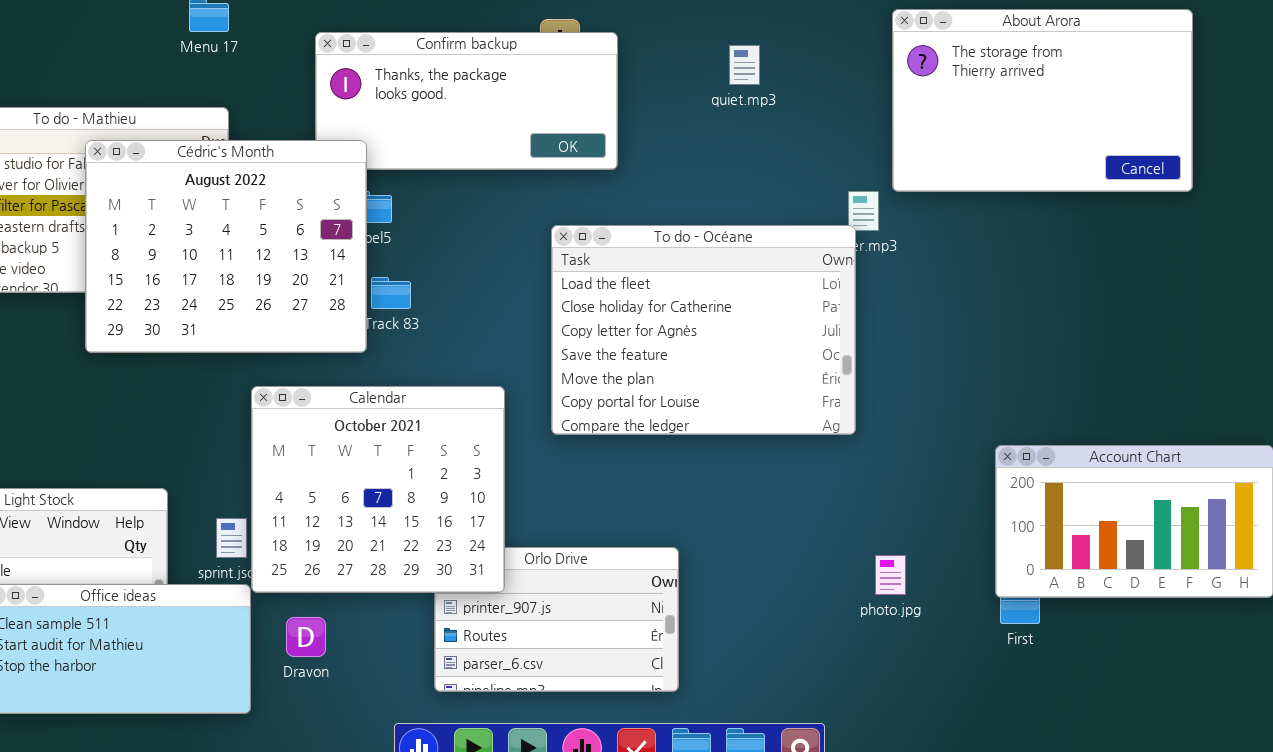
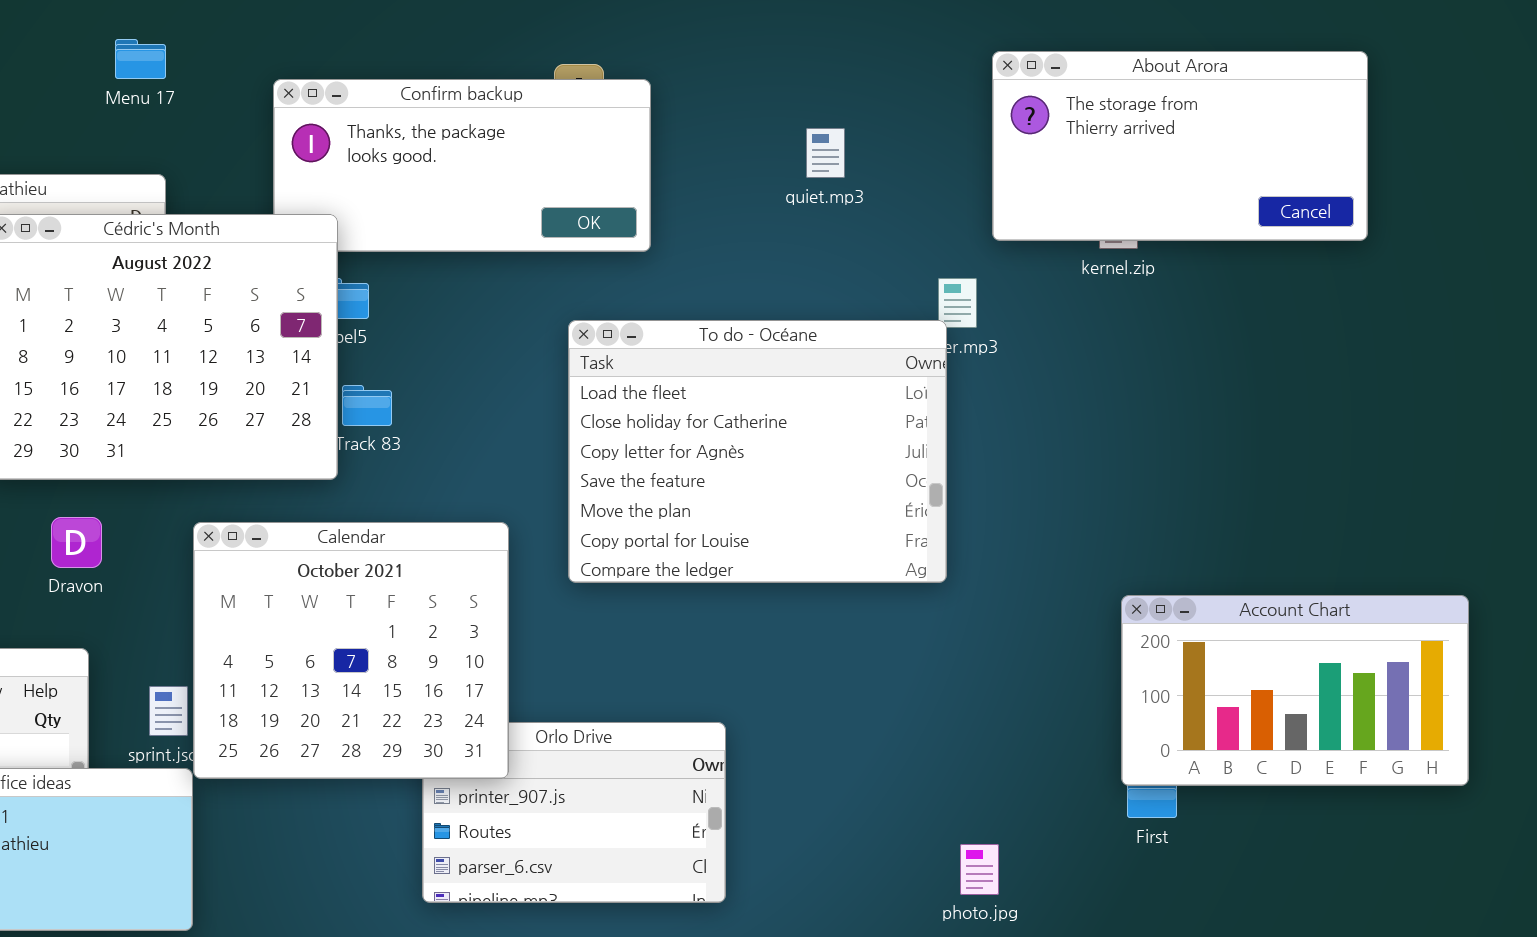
About Arora: [892,9,1193,192] -> [992,51,1368,241], resized
quiet.mp3: [729,45,760,85] -> [806,128,845,178], moved
photo.jpg: [875,555,906,595] -> [960,844,999,895], moved
Dravon: [286,617,326,657] -> [51,517,102,568], moved

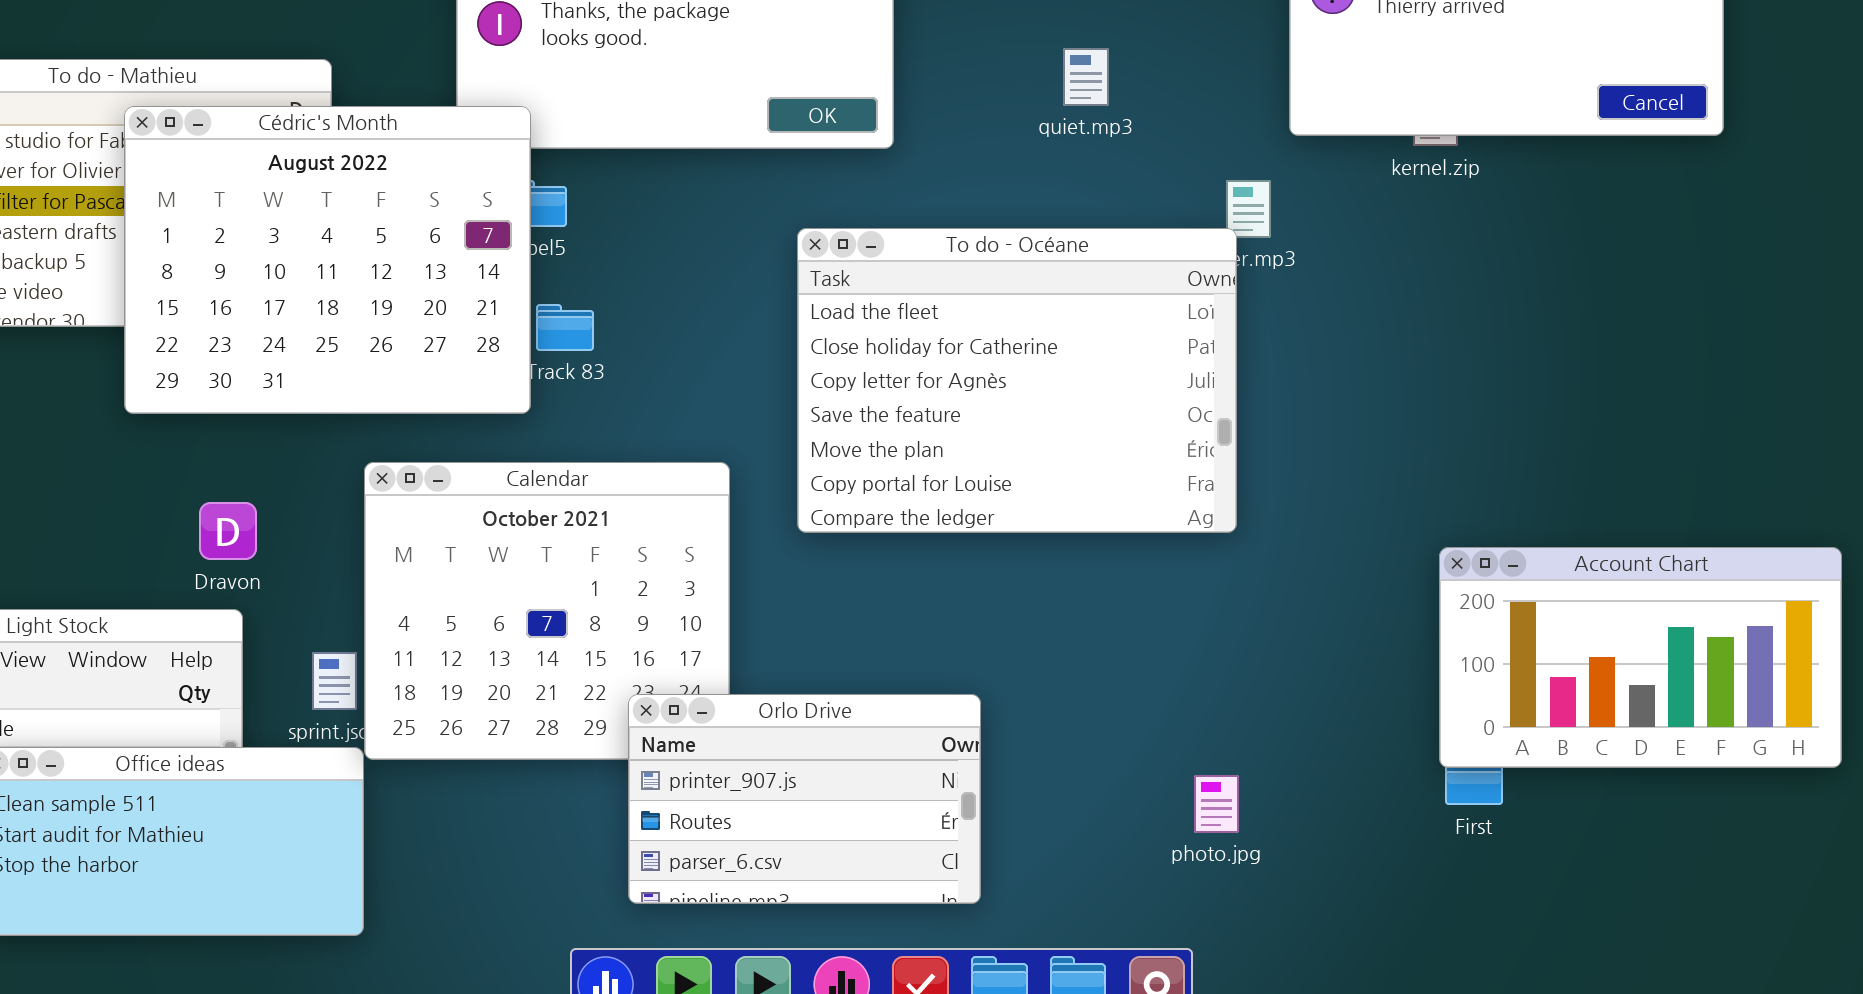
quiet.mp3: [806,128,845,178] -> [1063,48,1109,106], moved
Dravon: [51,517,102,568] -> [199,502,257,560], moved
Orlo Drive: [422,722,726,903] -> [628,694,981,904], raised
photo.jpg: [960,844,999,895] -> [1194,775,1239,833], moved

